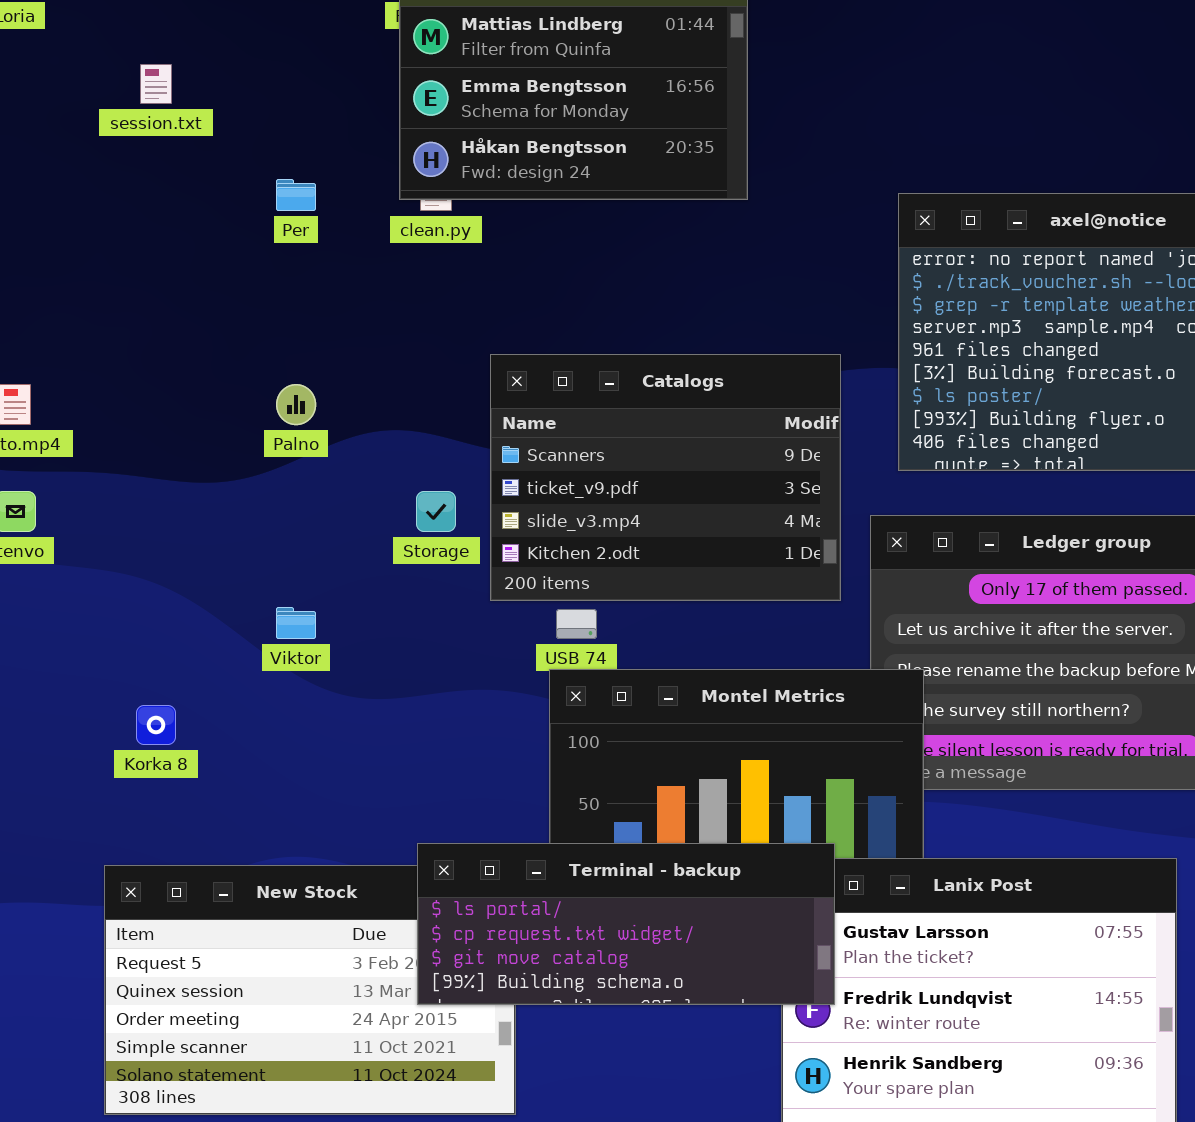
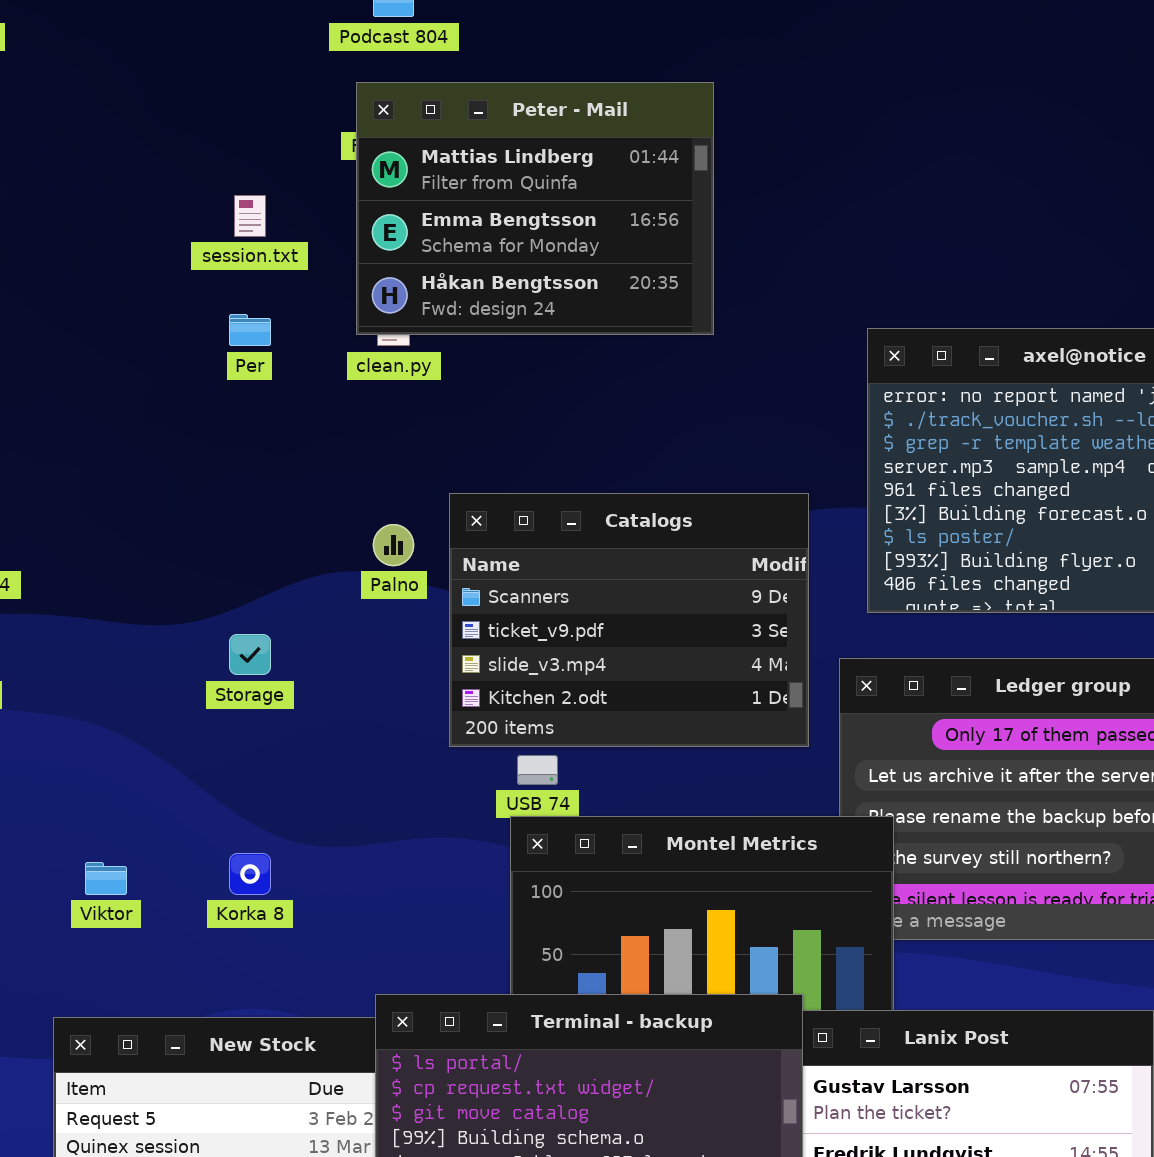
session.txt: [140,64,172,104] -> [234,195,266,237], moved
Palno: [276,384,316,425] -> [373,524,414,566], moved
Storage: [416,491,456,532] -> [229,634,271,675], moved
Viktor: [276,607,316,639] -> [85,862,127,895], moved
Korka 8: [136,705,176,745] -> [229,853,271,895], moved

